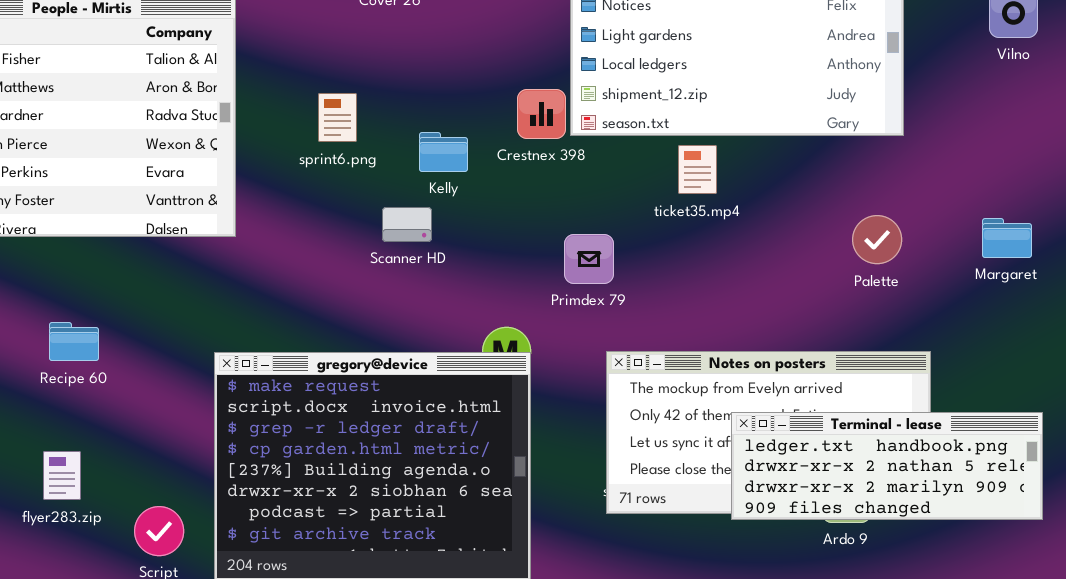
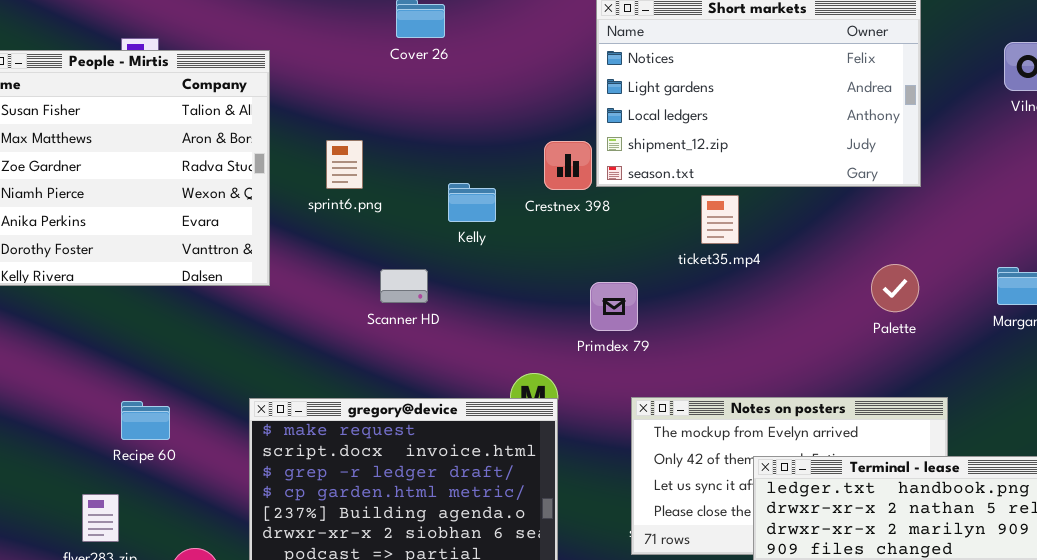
sprint6.png: [318,93,357,142] -> [326,140,363,189], moved
Scanner HD: [382,207,432,242] -> [380,269,428,303], moved
Recipe 60: [49,322,99,361] -> [121,401,170,440], moved

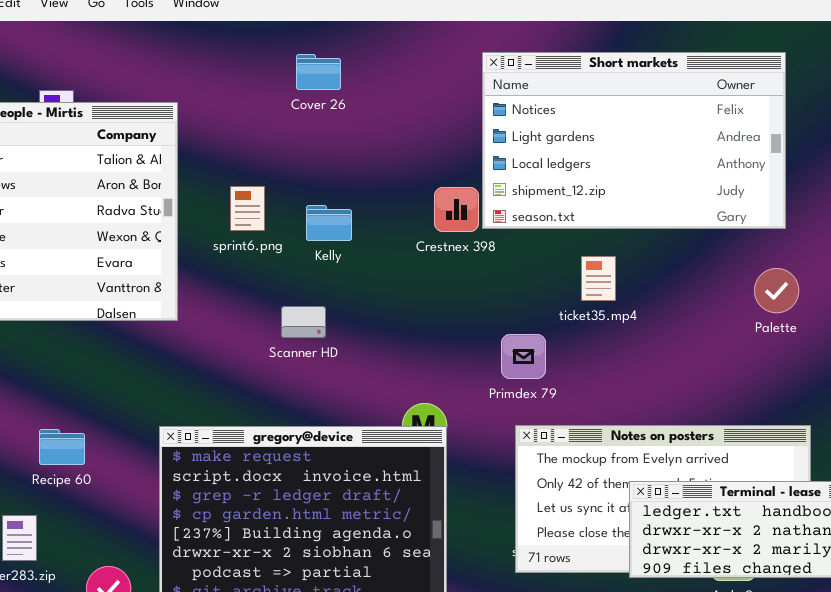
Kelly: [448,183,496,222] -> [306,205,352,241], moved
ticket35.mp4: [701,195,739,244] -> [581,256,616,301], moved
Palette: [871,264,919,312] -> [754,268,799,313], moved
Primdex 79: [590,282,638,331] -> [501,334,546,379], moved

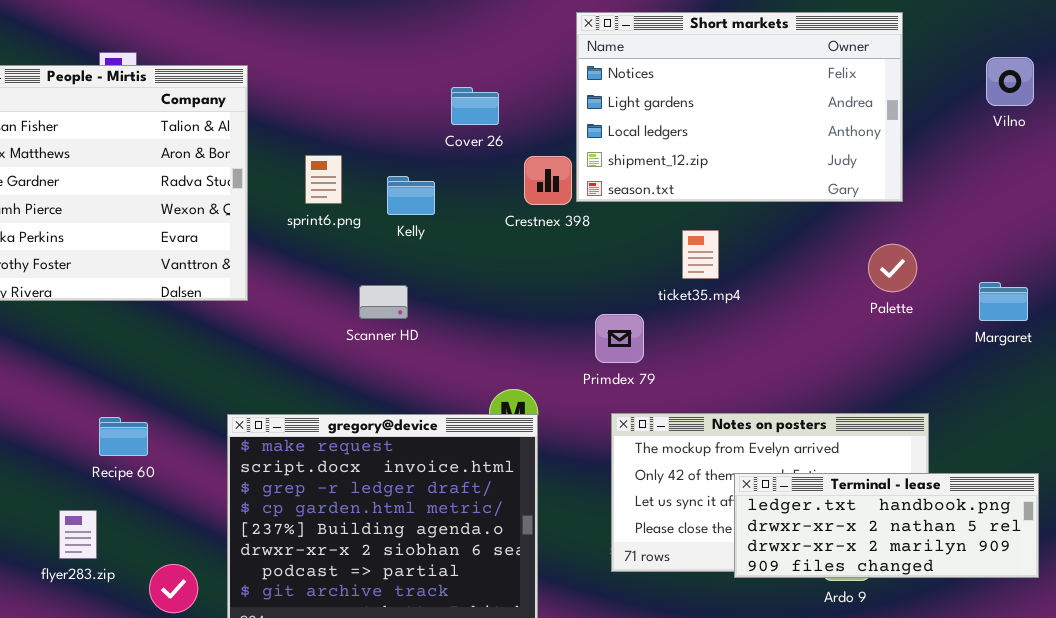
Cover 26: [296,54,341,90] -> [451,87,499,125], moved

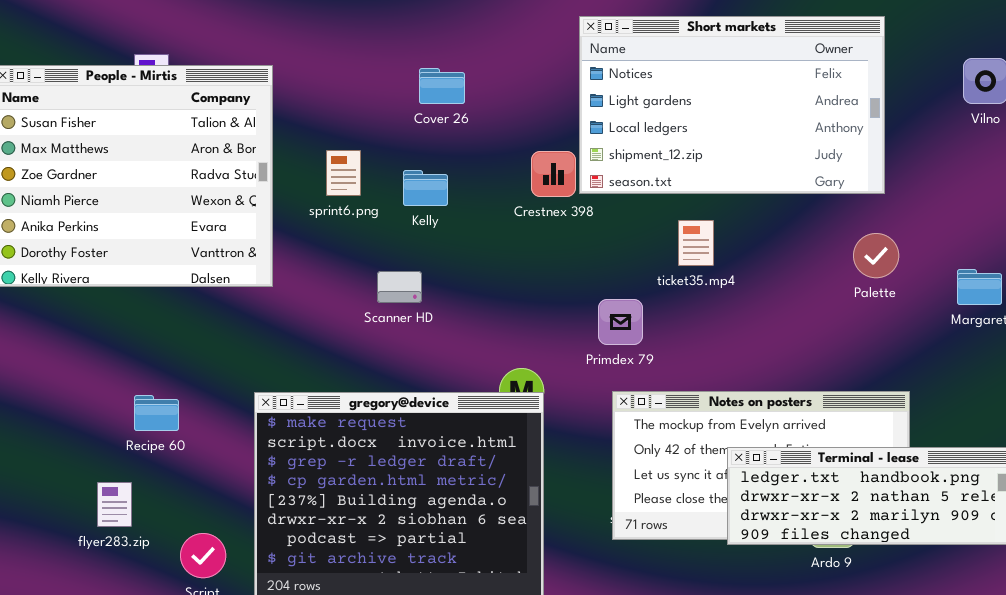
Cover 26: [451,87,499,125] -> [419,68,465,104], moved

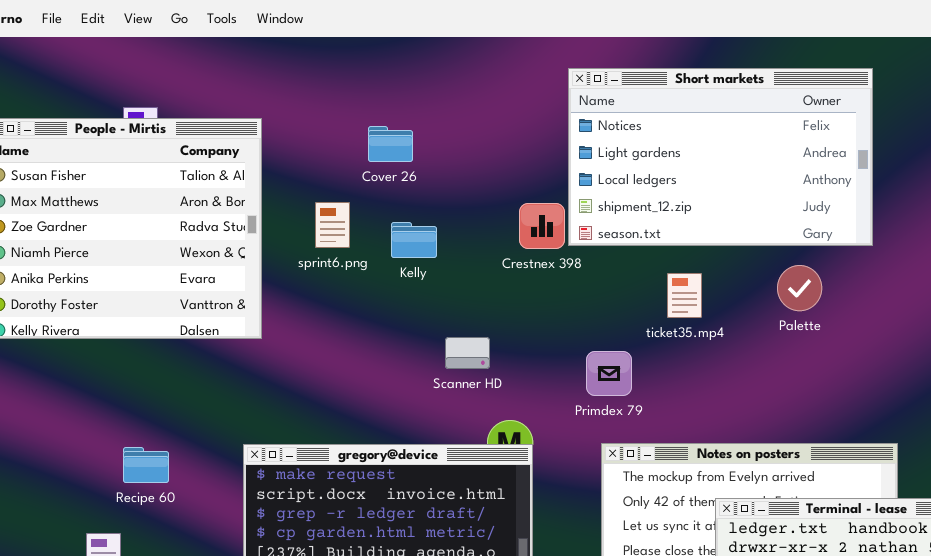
Cover 26: [419,68,465,104] -> [368,126,413,162], moved
Palette: [853,233,899,278] -> [777,265,822,311], moved
Scanner HD: [377,271,422,303] -> [445,337,490,369], moved

